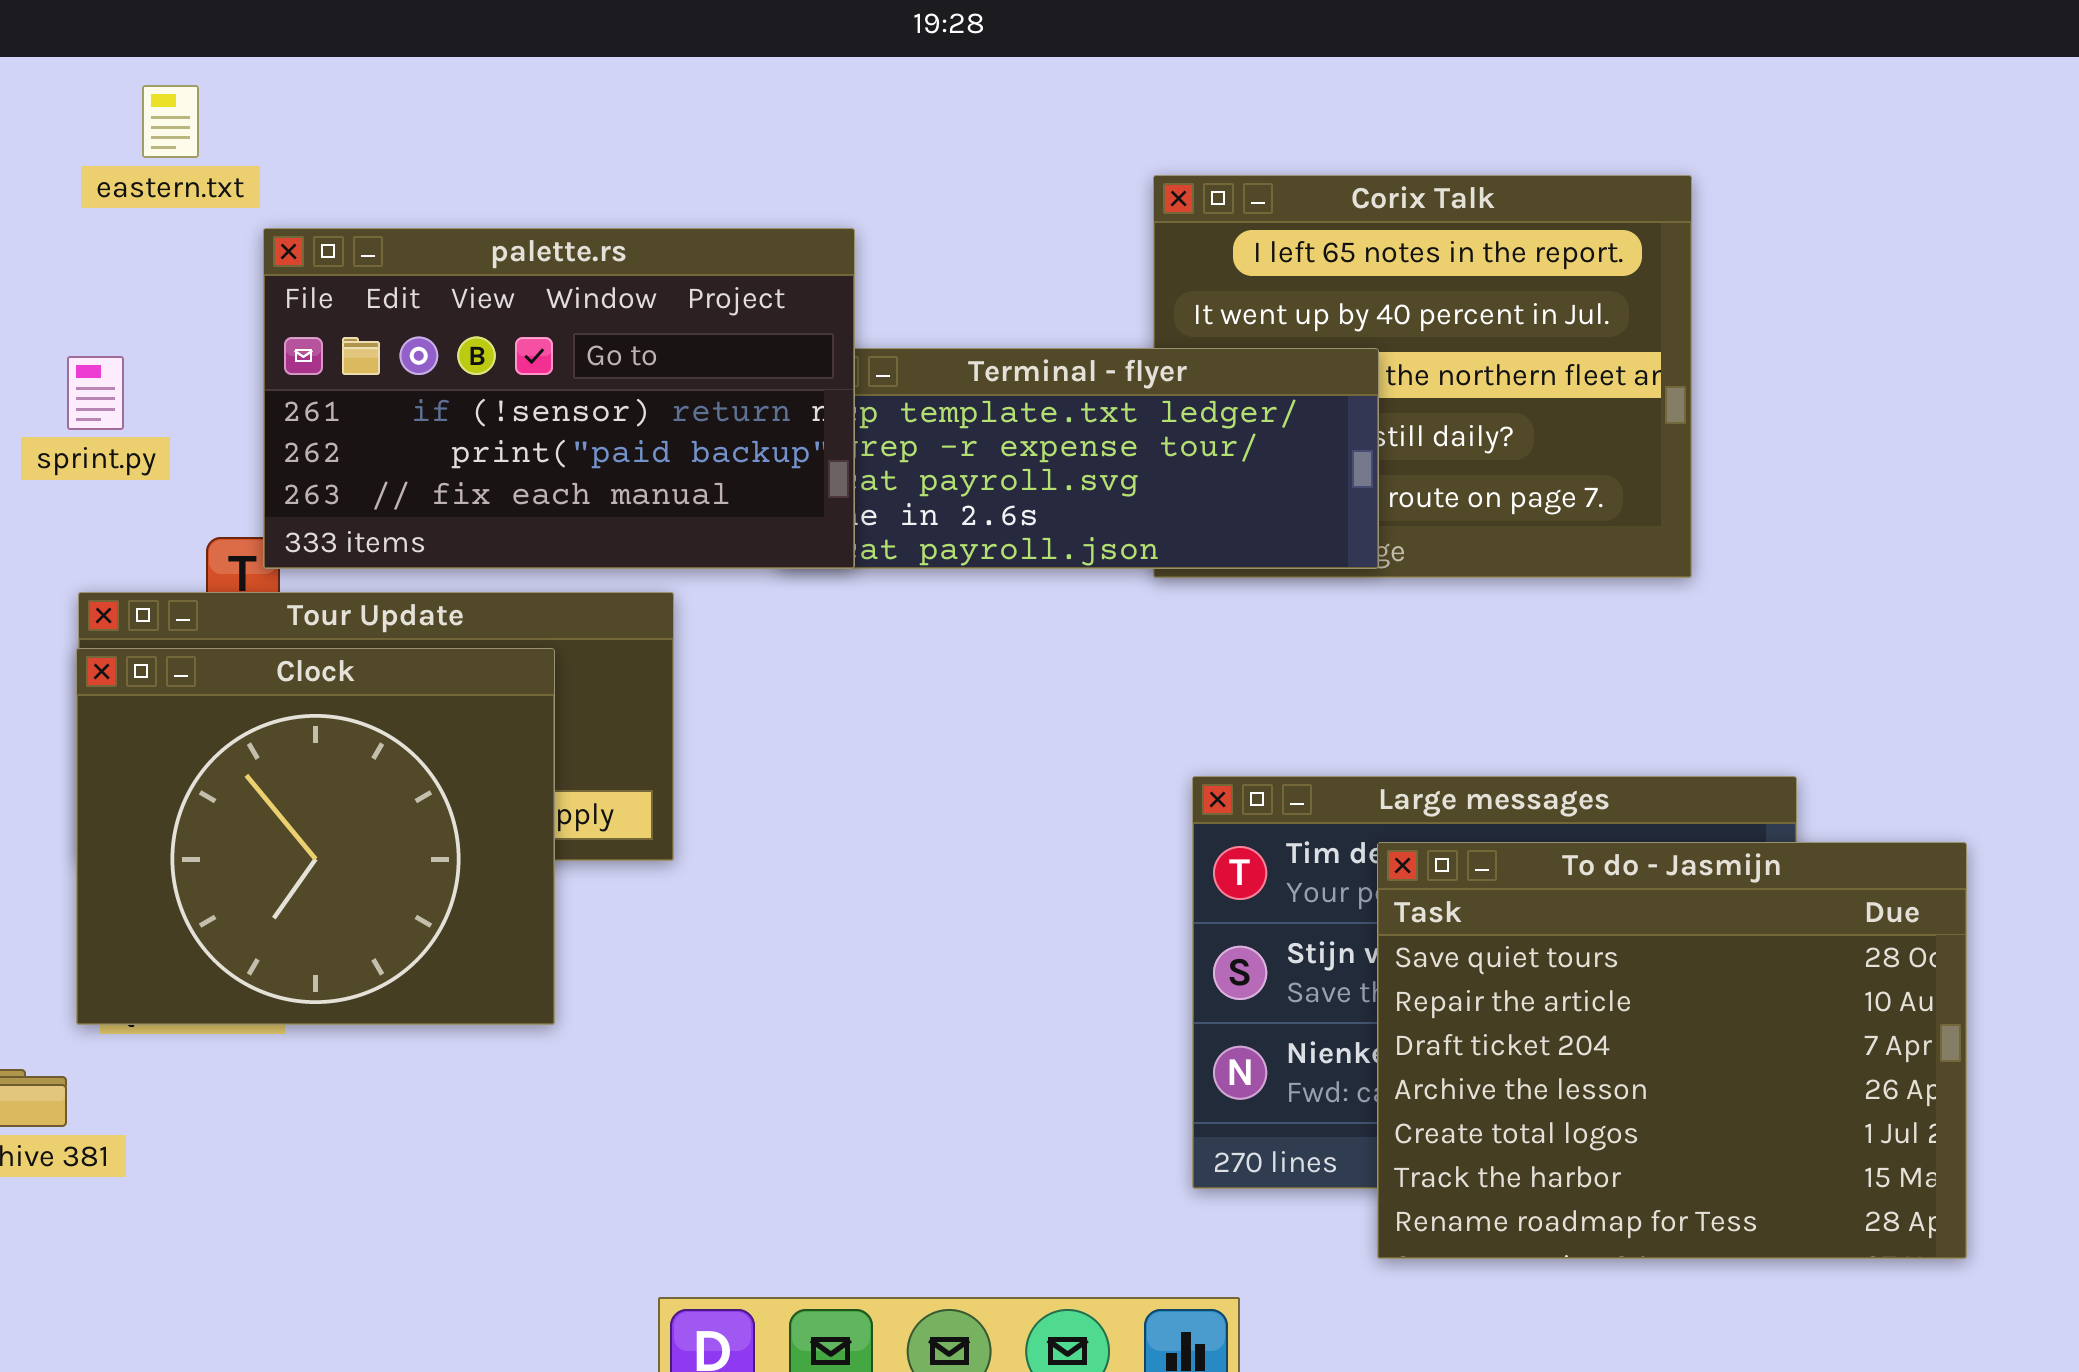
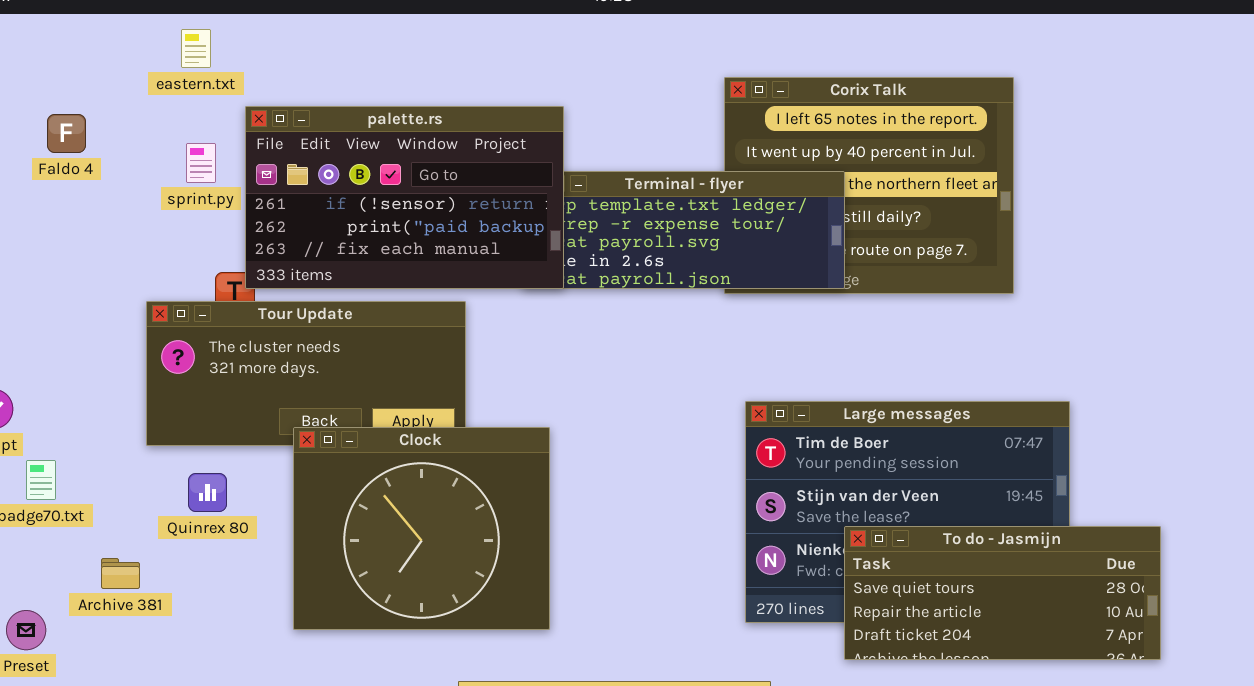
sprint.py: [67,356,124,430] -> [186,143,216,183], moved
Clock: [76,648,555,1025] -> [293,427,550,630], moved
To do - Jasmijn: [1377,842,1967,1259] -> [844,526,1161,660], resized

